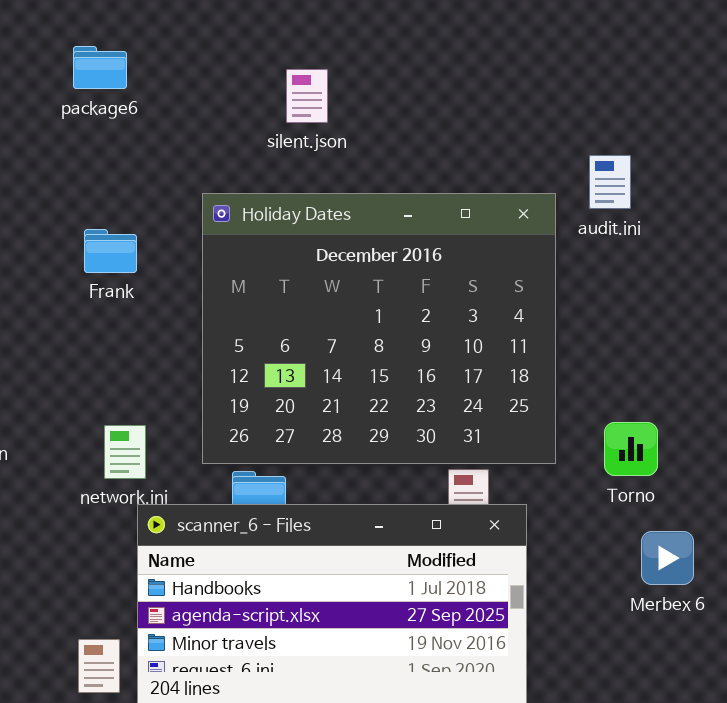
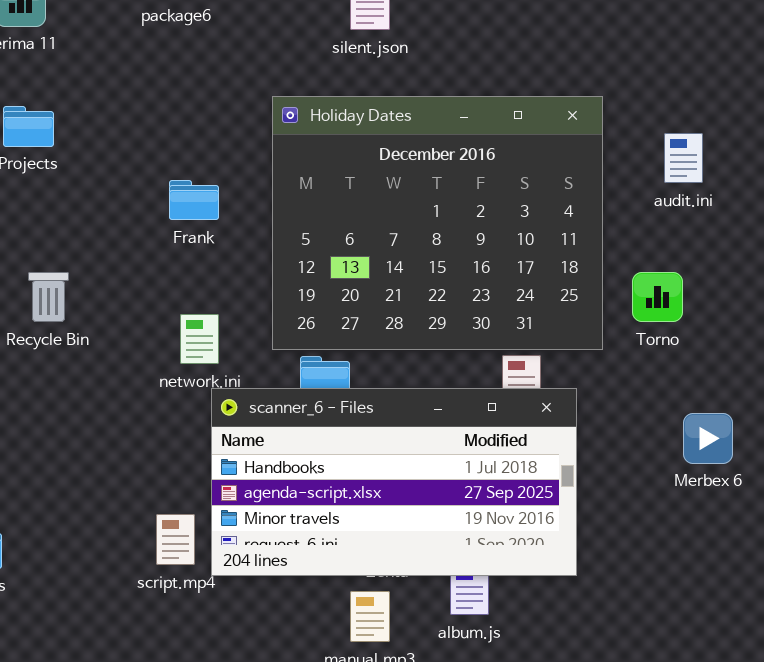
audit.ini: [589,155,631,209] -> [664,133,703,183], moved
Frank: [84,229,137,273] -> [169,180,219,220], moved
Torno: [604,422,658,476] -> [632,272,683,322], moved

